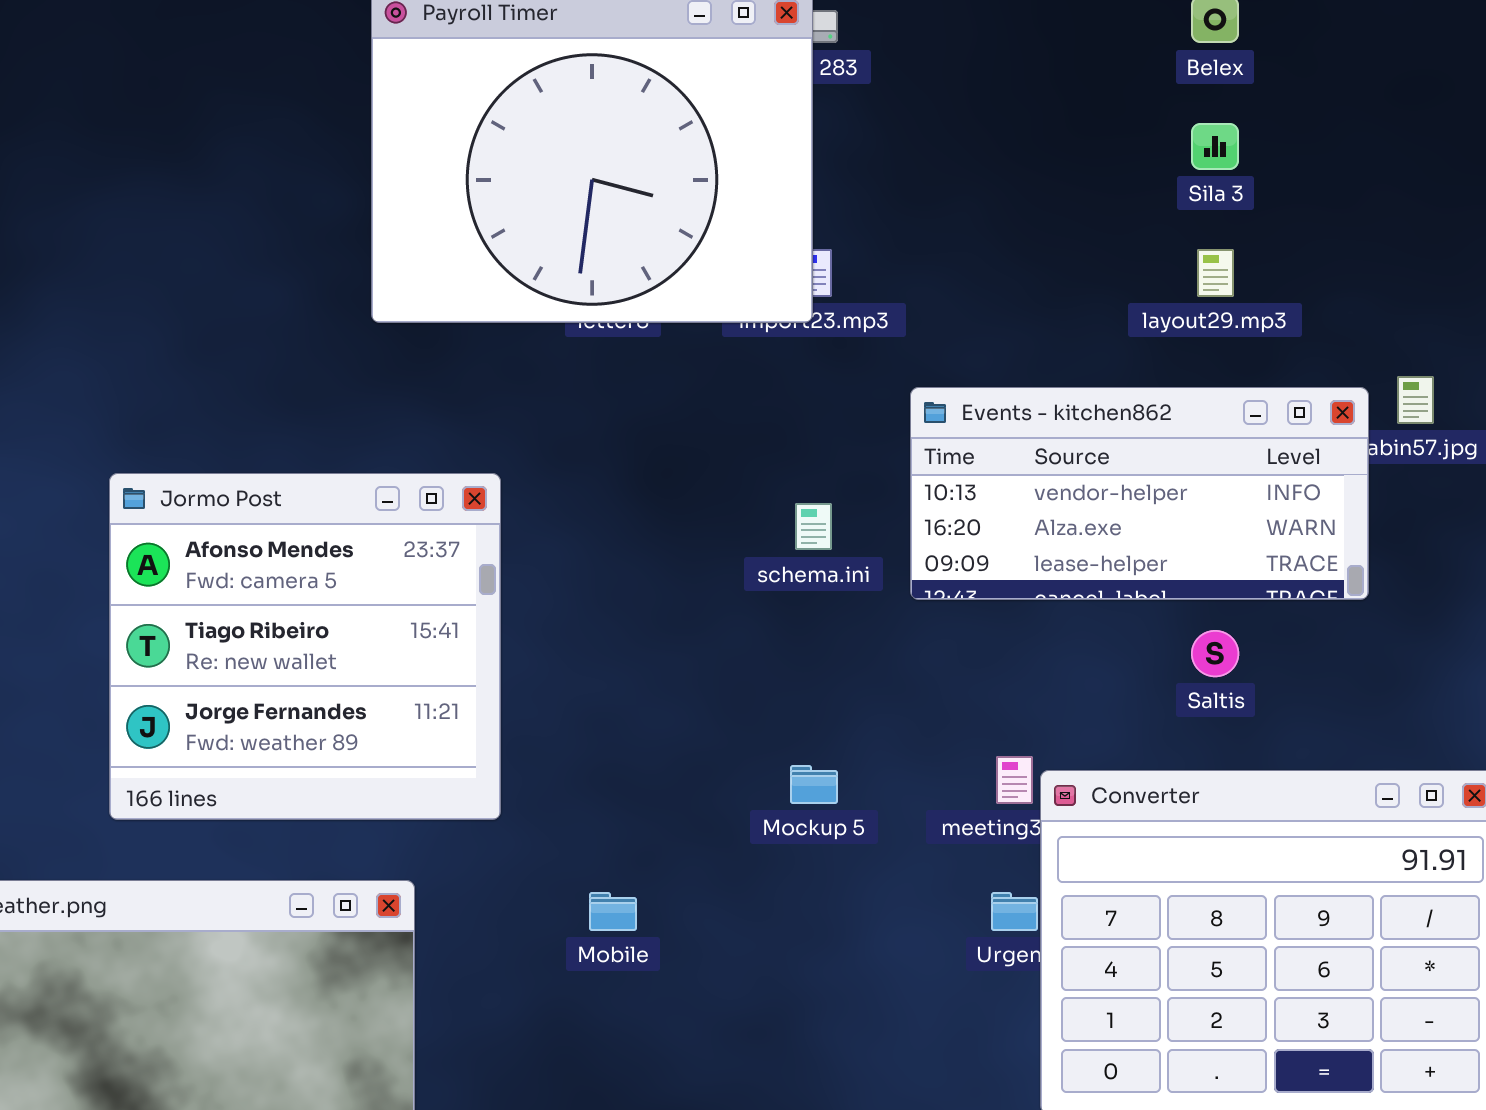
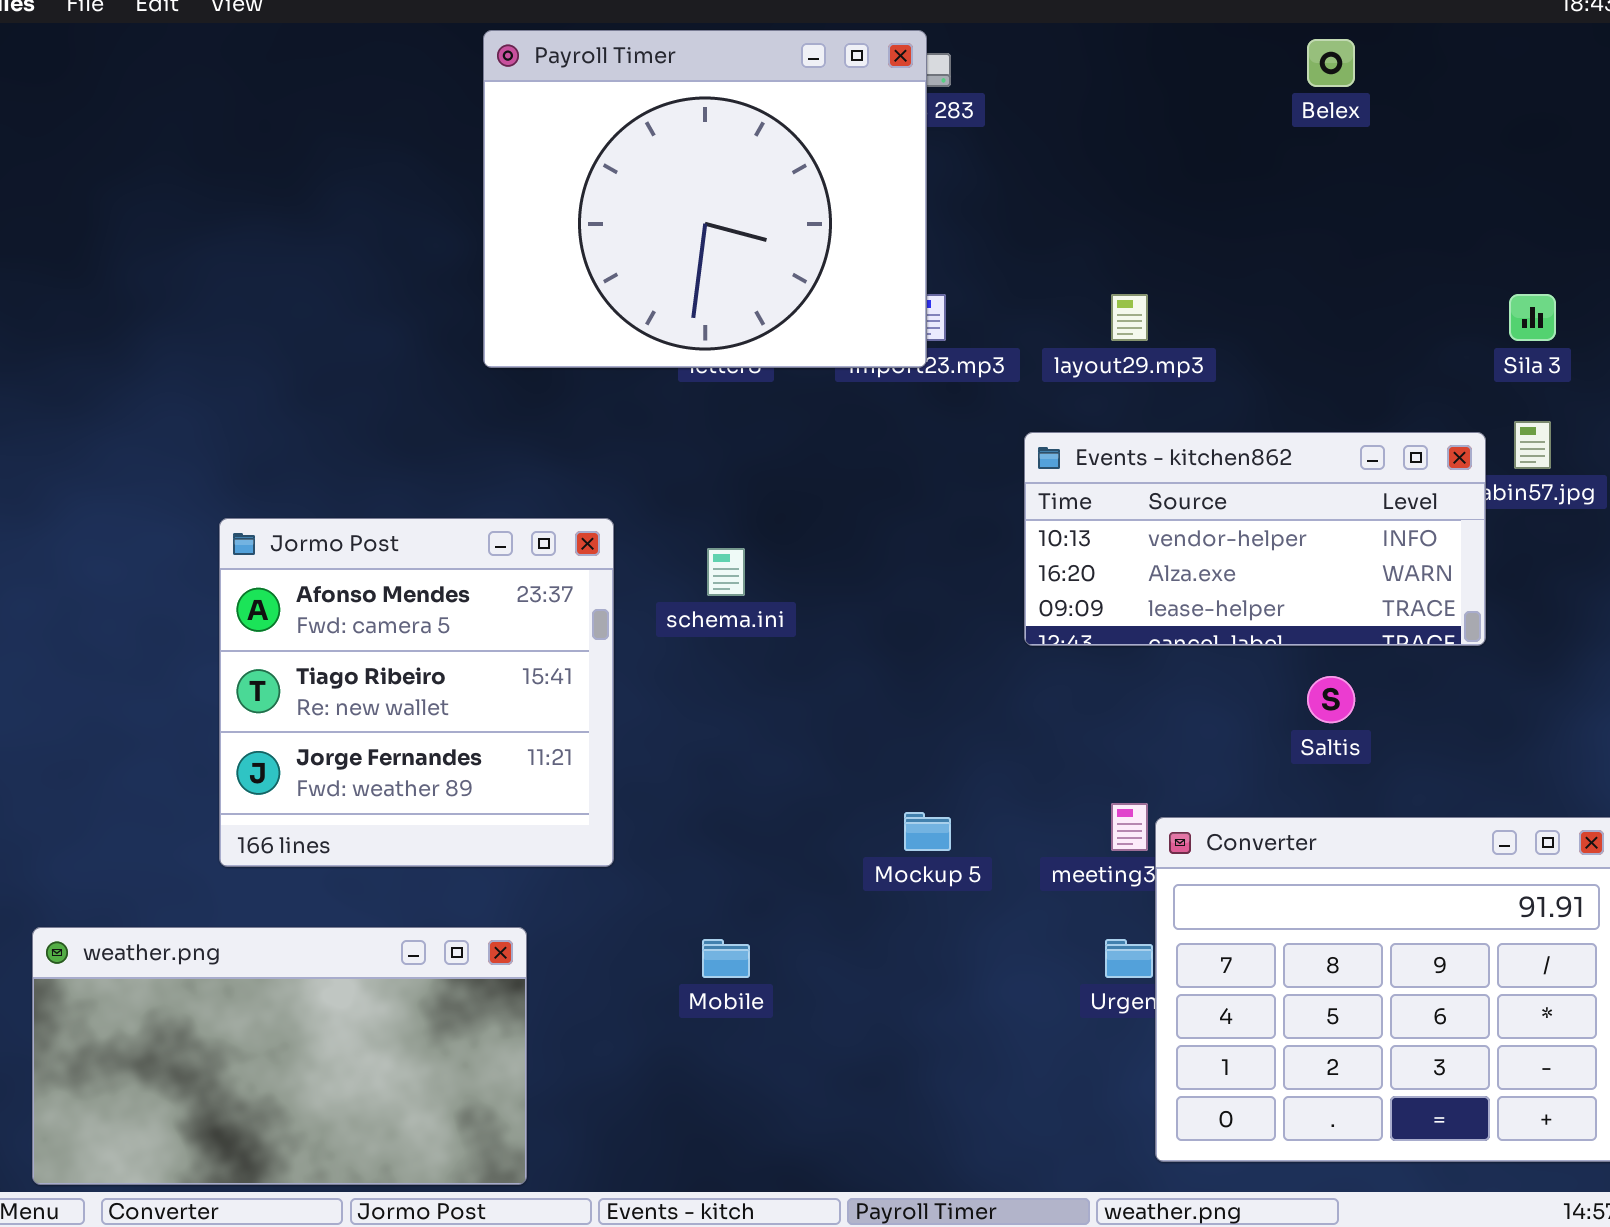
Sila 3: [1191,123,1239,170] -> [1509,294,1556,341], moved
layout29.mp3: [1197,249,1234,297] -> [1111,294,1148,341], moved
schema.ini: [795,503,832,550] -> [707,548,745,596], moved

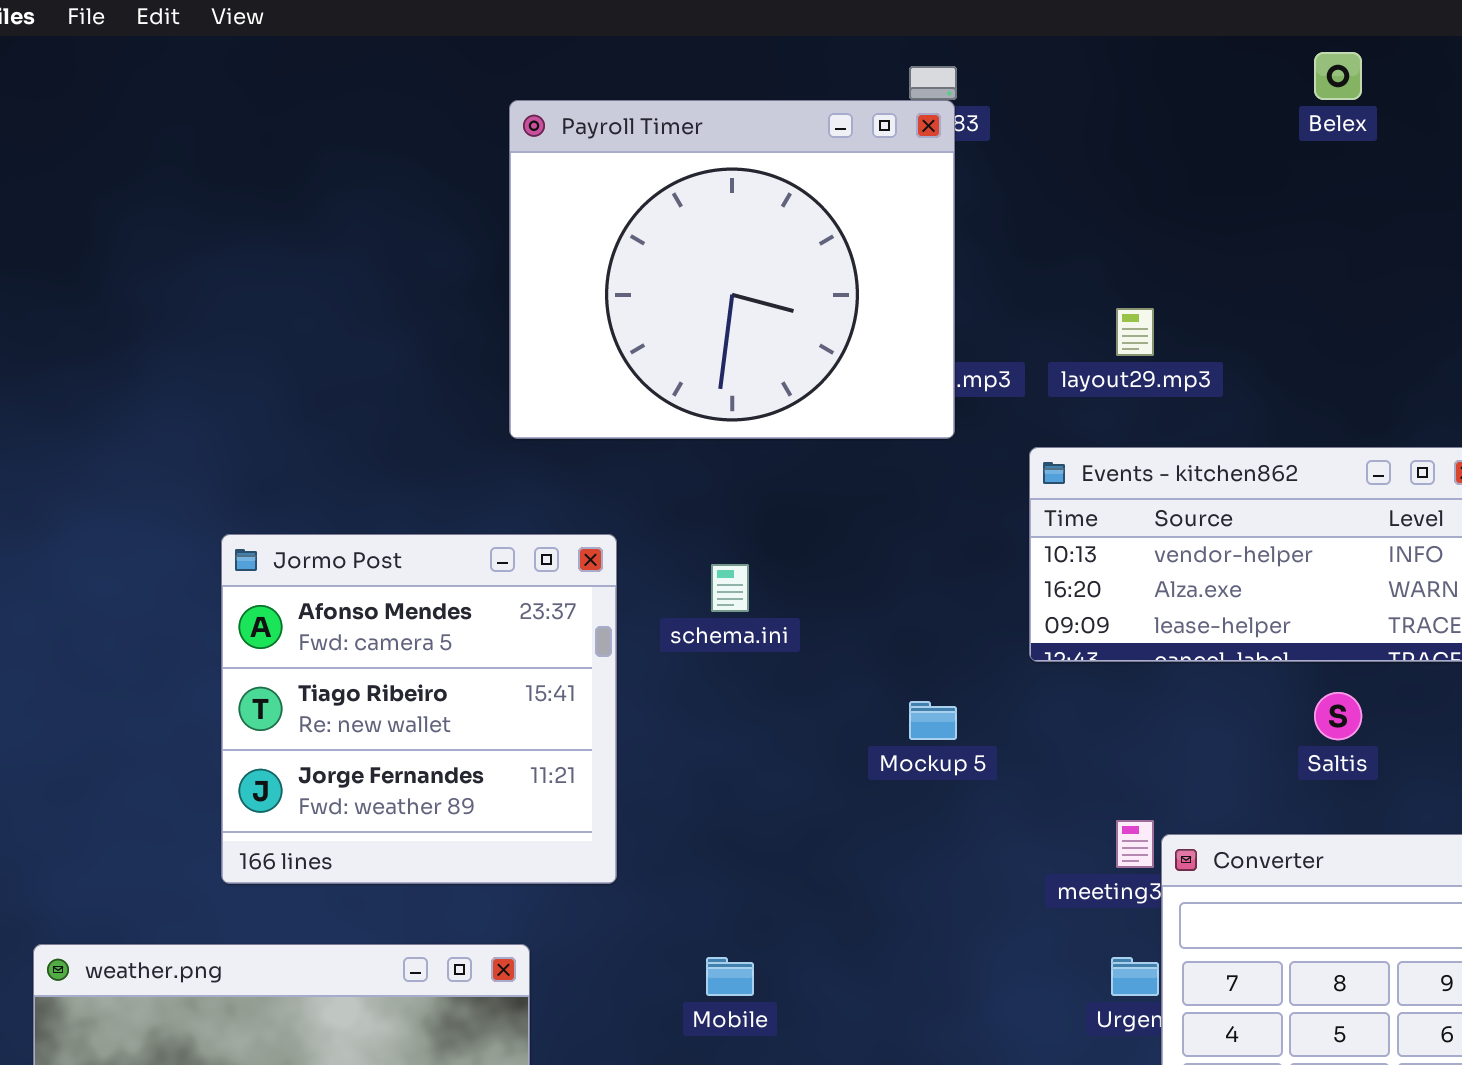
Payroll Timer: [483,30,927,368] -> [509,100,955,439], moved
Mockup 5: [904,812,951,851] -> [909,701,957,740], moved

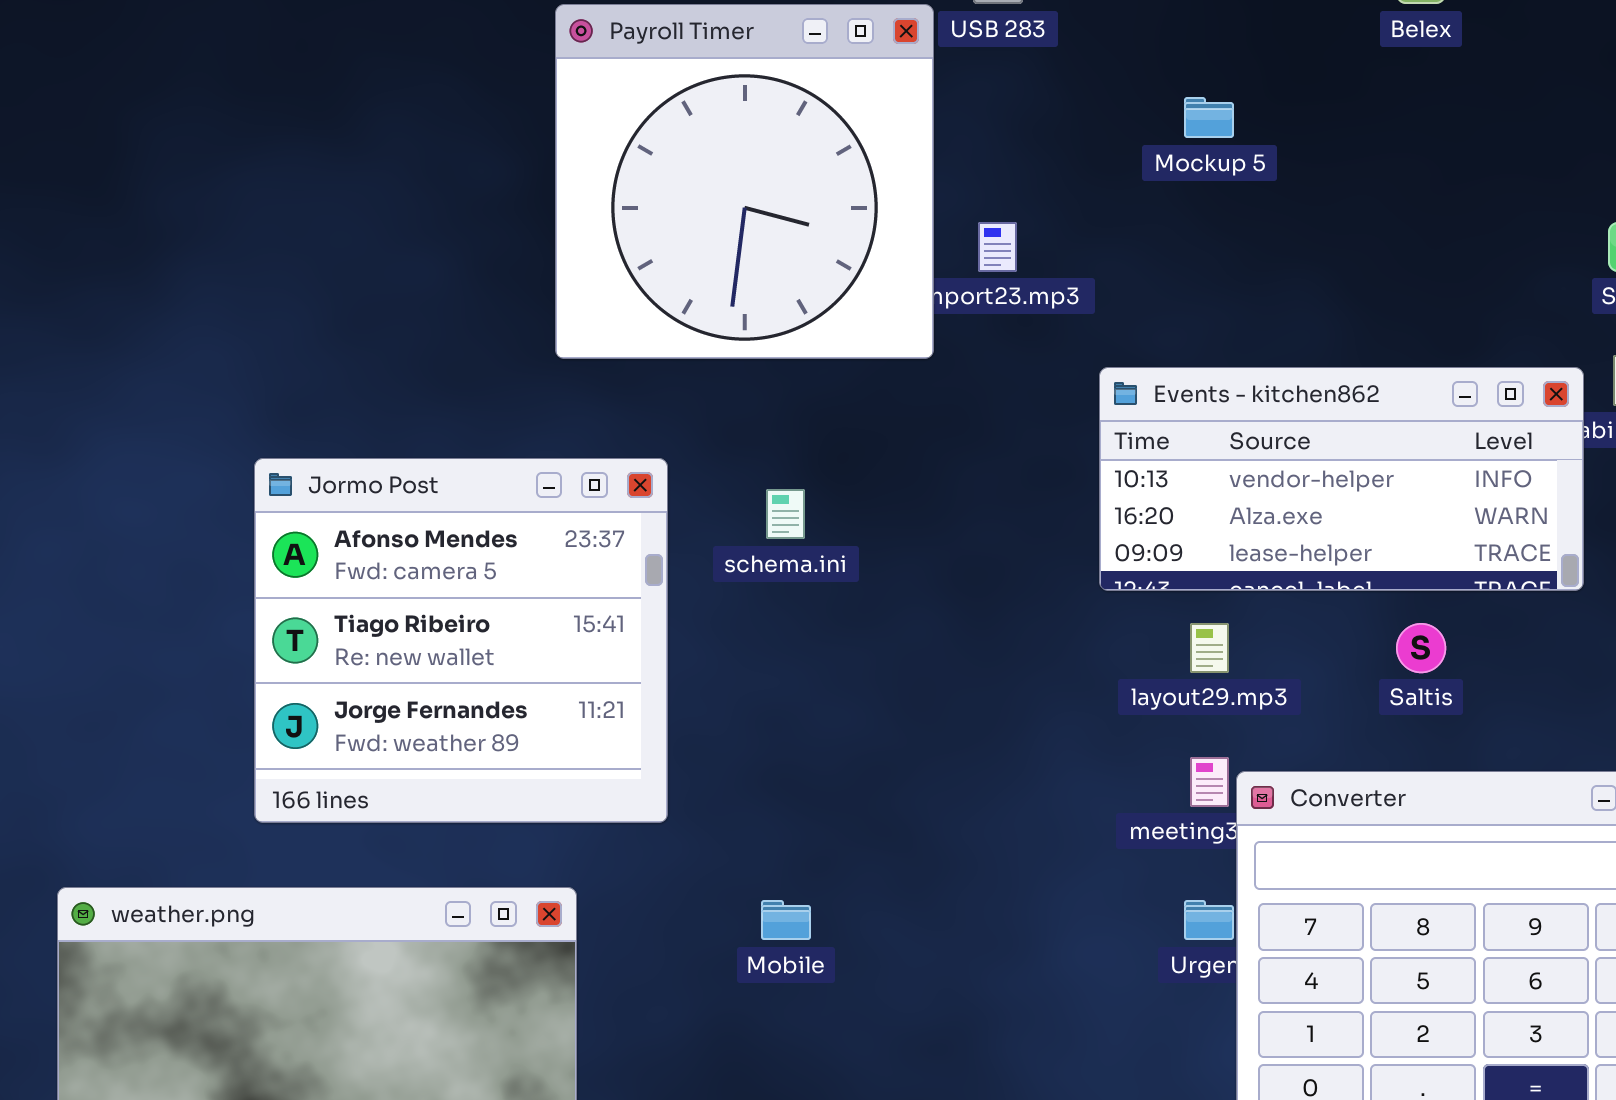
Payroll Timer: [509,100,955,439] -> [555,4,934,359], resized
layout29.mp3: [1116,308,1154,356] -> [1190,623,1229,673], moved
Mockup 5: [909,701,957,740] -> [1184,97,1234,138], moved

